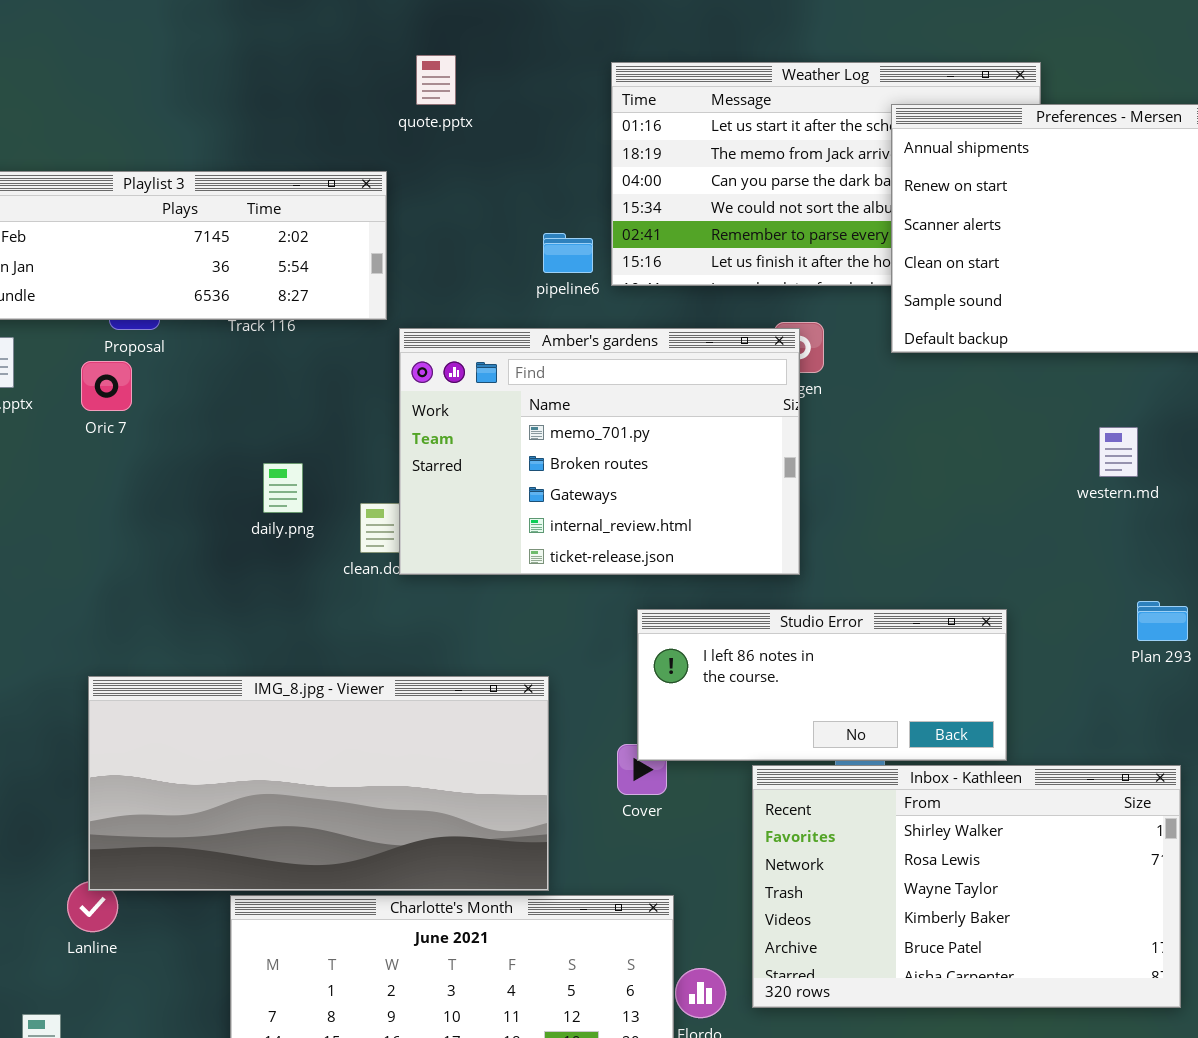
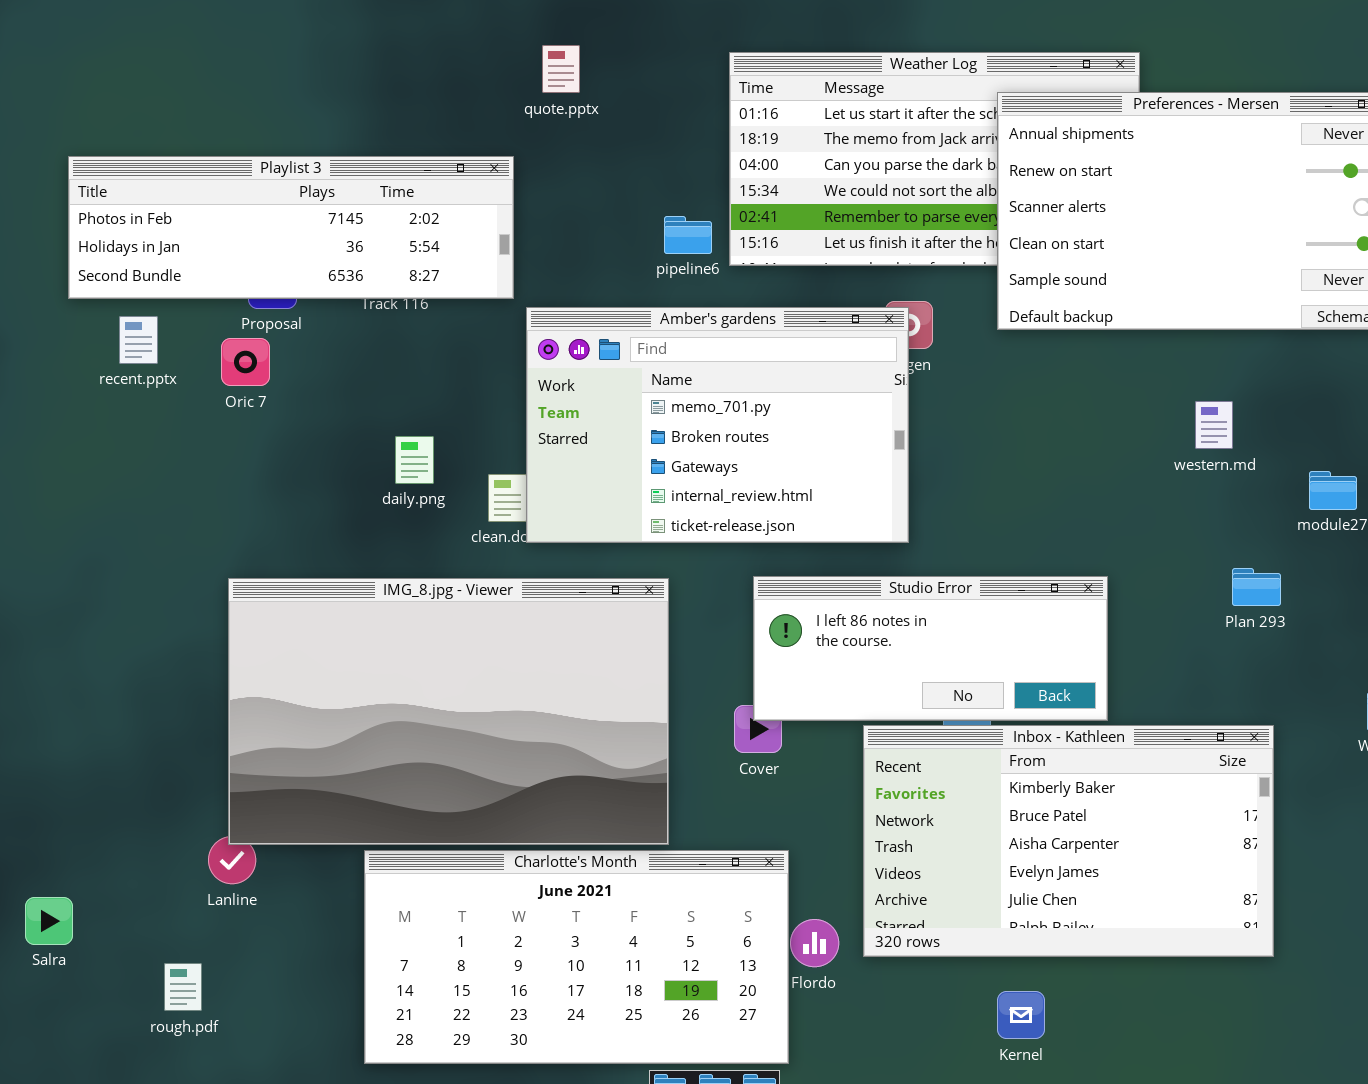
IMG_8.jpg - Viewer: [88,676,549,891] -> [228,578,669,845], resized
Inbox - Kathleen: [752,765,1181,1008] -> [863,725,1274,957], scrolled down 3 rows

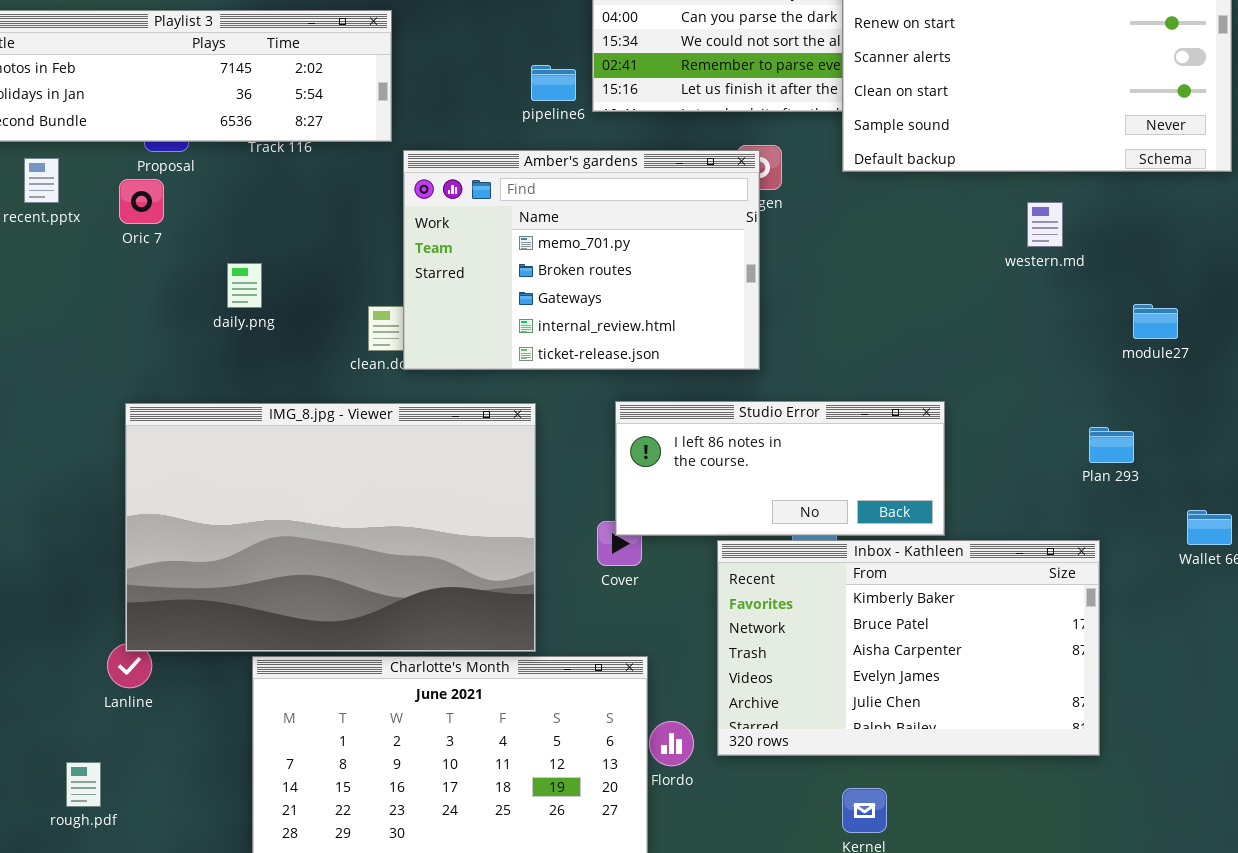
western.md: [1195,401,1233,449] -> [1027,202,1063,247], moved
daily.png: [395,436,434,484] -> [227,263,262,308], moved
Plan 293: [1232,568,1281,606] -> [1089,427,1134,463], moved

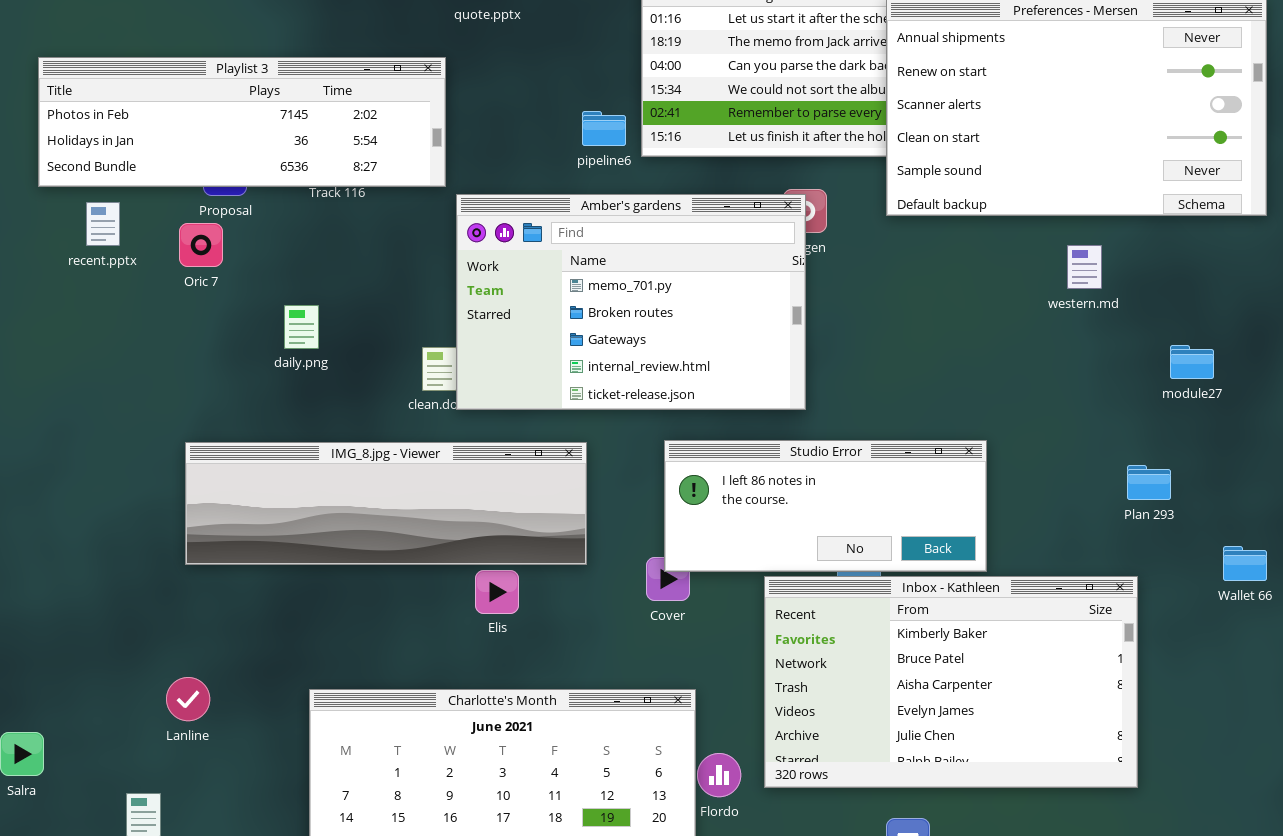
IMG_8.jpg - Viewer: [125,403,536,652] -> [185,442,587,565], resized

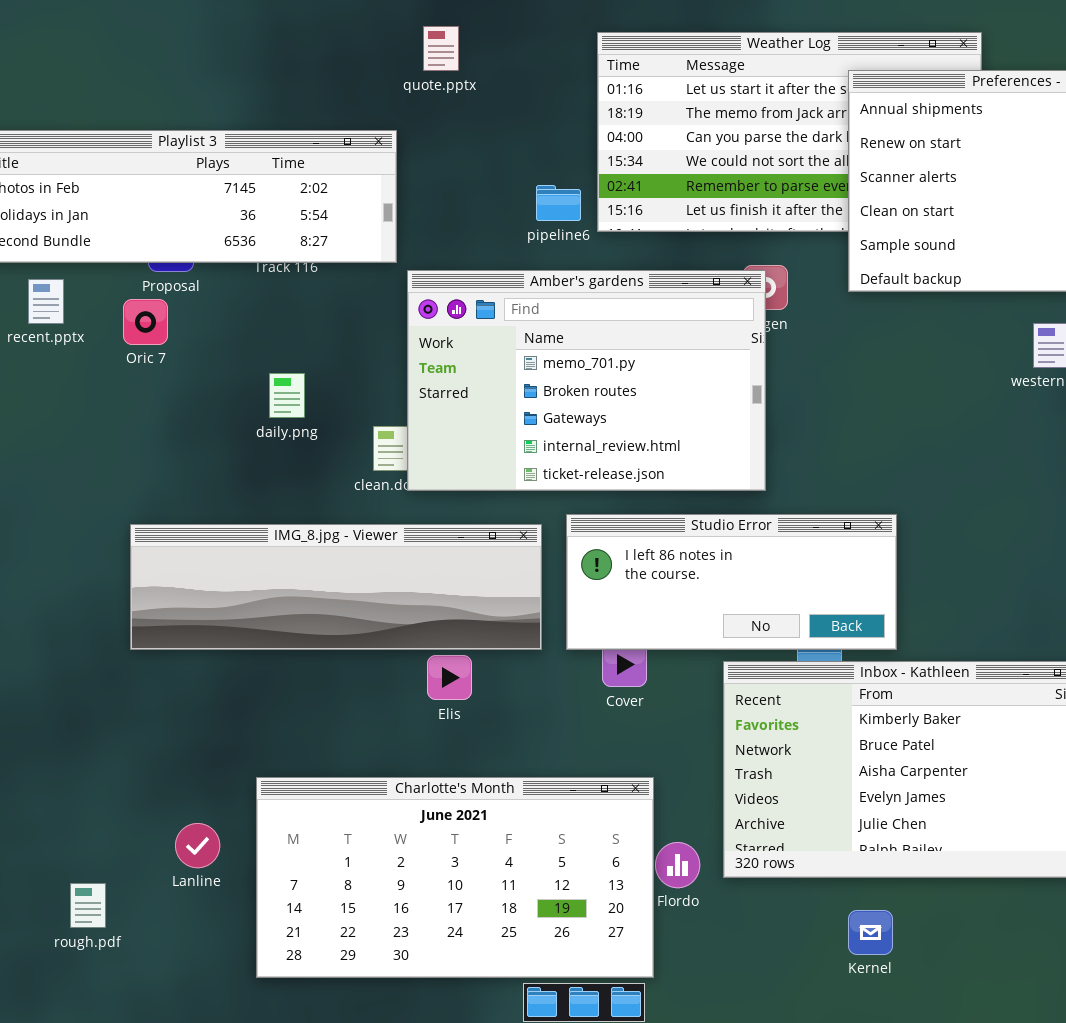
daily.png: [284,305,319,349] -> [269,373,305,418], moved
Studio Error: [664,440,987,572] -> [566,514,897,650], moved
Lanline: [166,677,210,721] -> [175,823,220,868], moved

